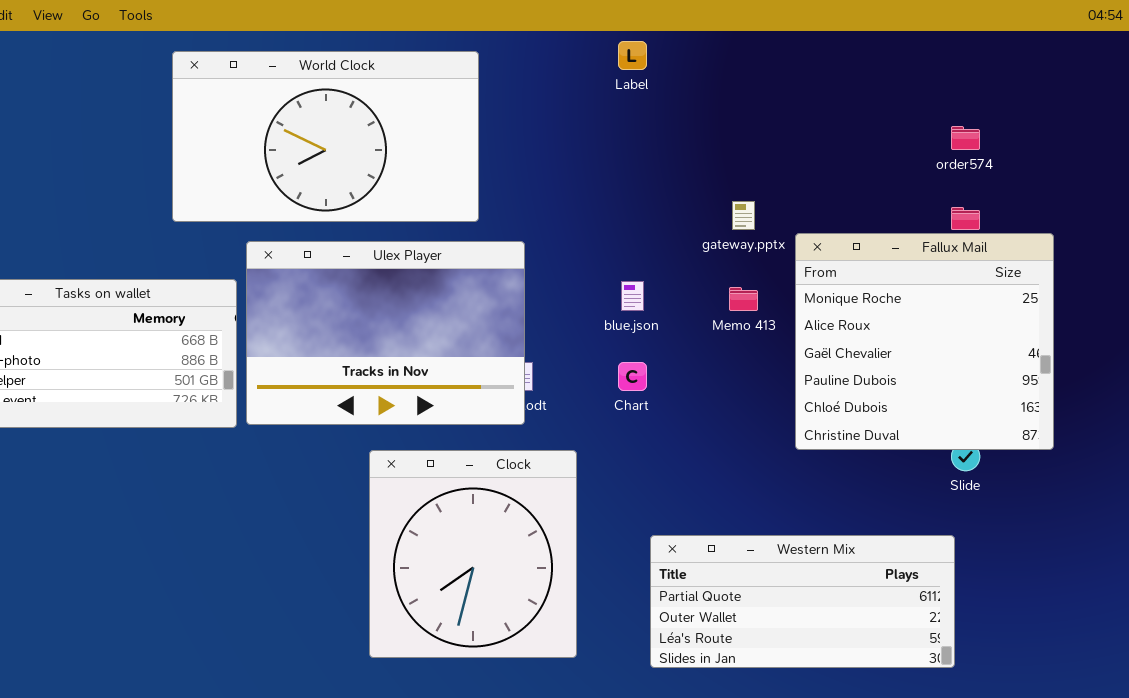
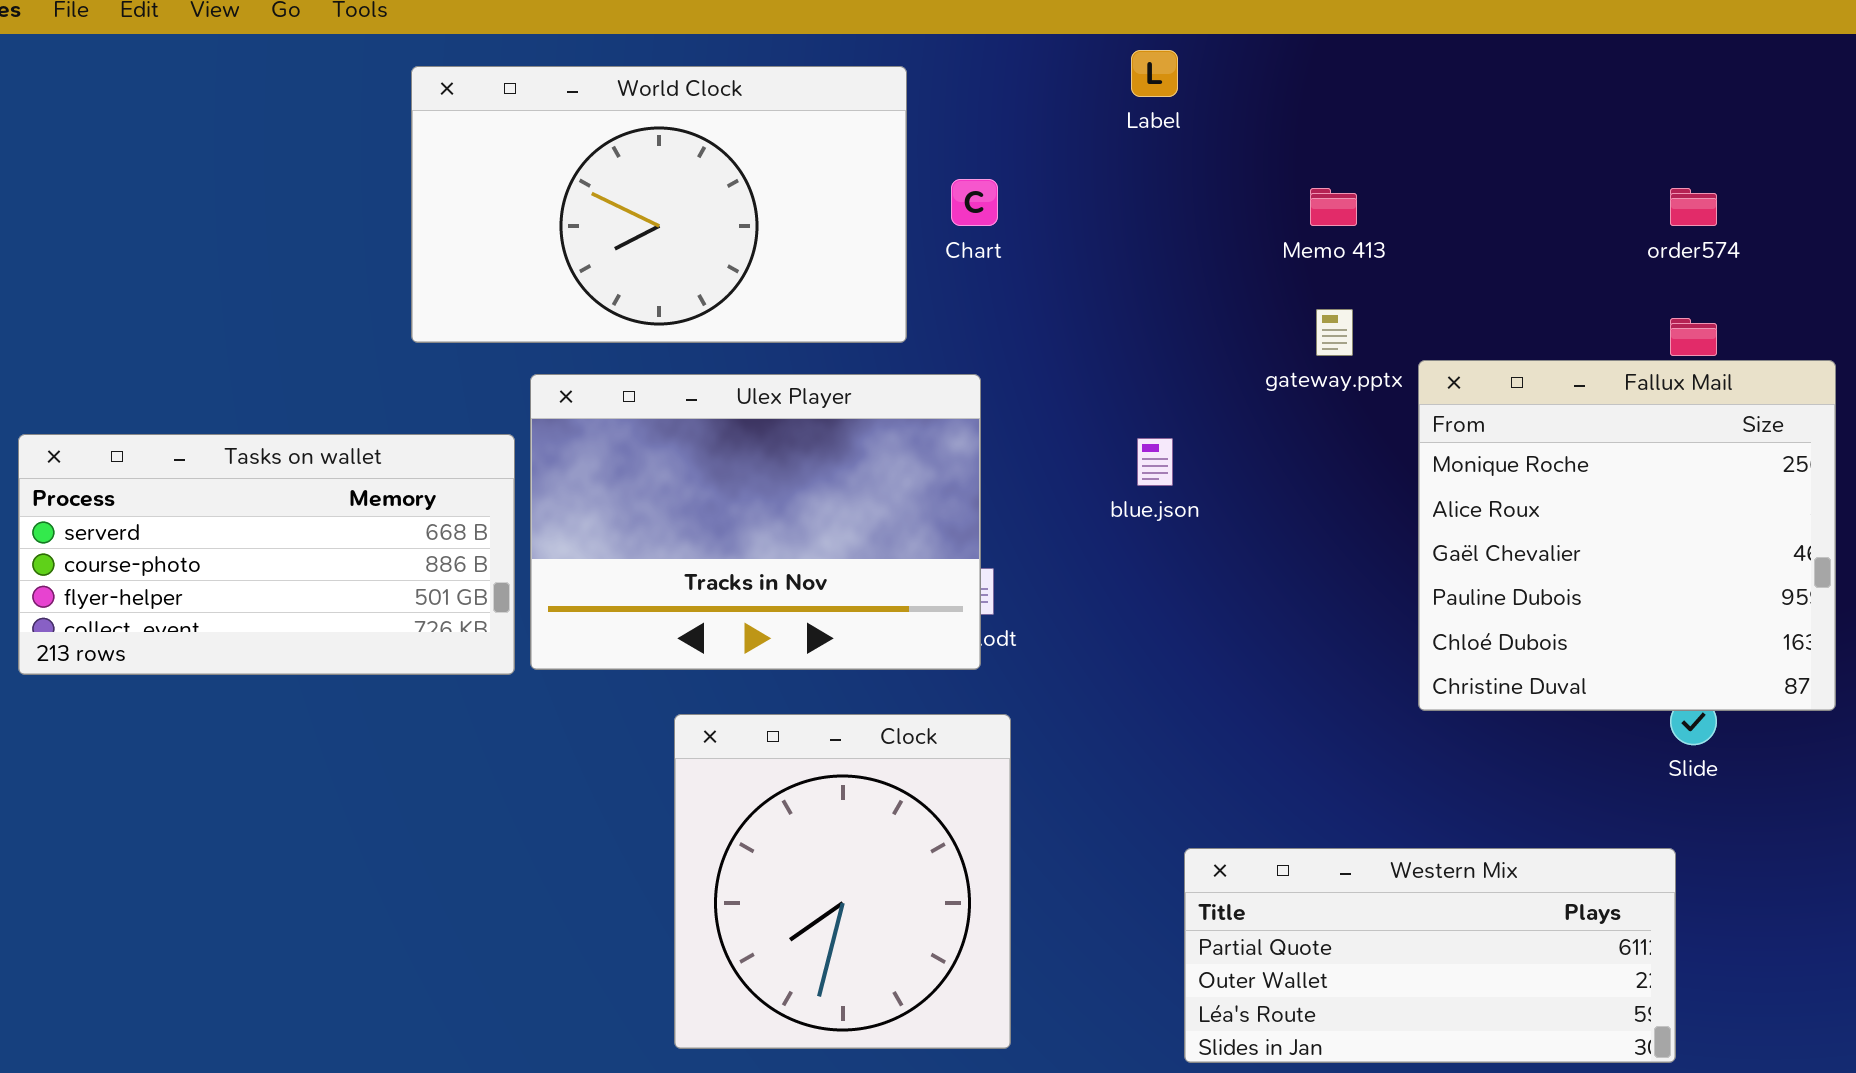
Memo 413: [729,287,758,311] -> [1310,188,1357,226], moved
Chart: [618,362,647,391] -> [951,179,998,226], moved
Clock: [369,450,577,658] -> [674,714,1011,1049], moved

